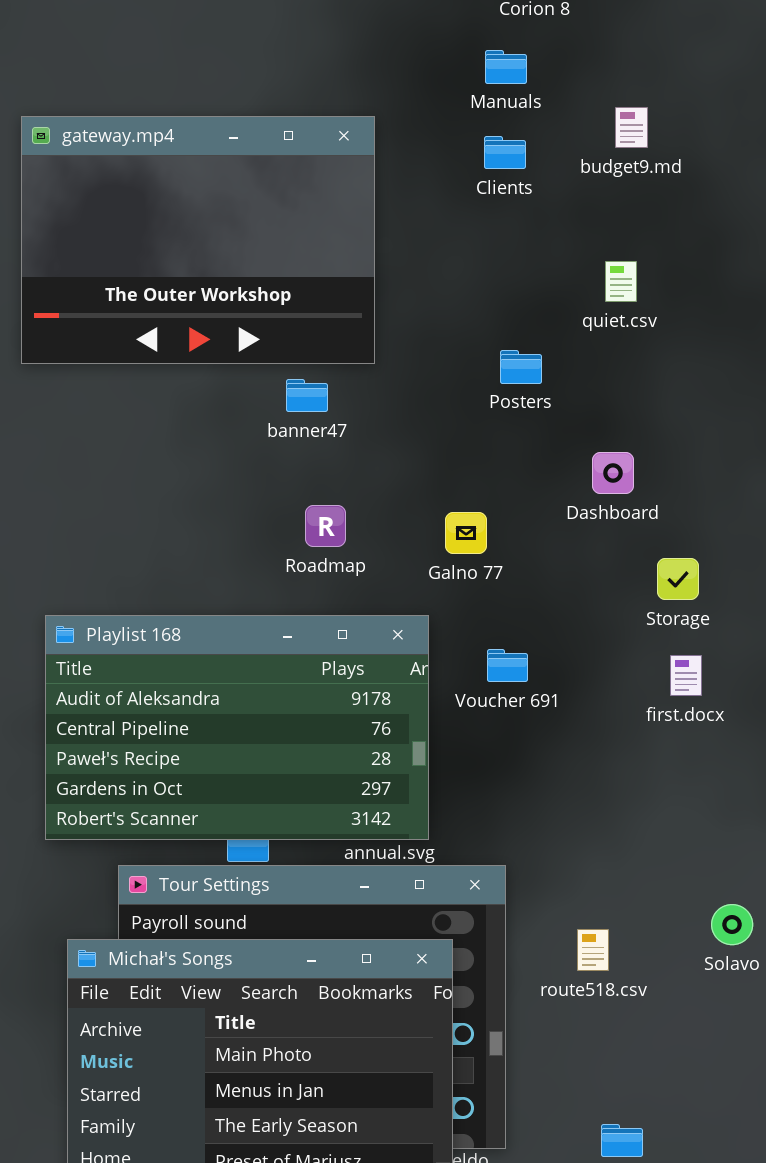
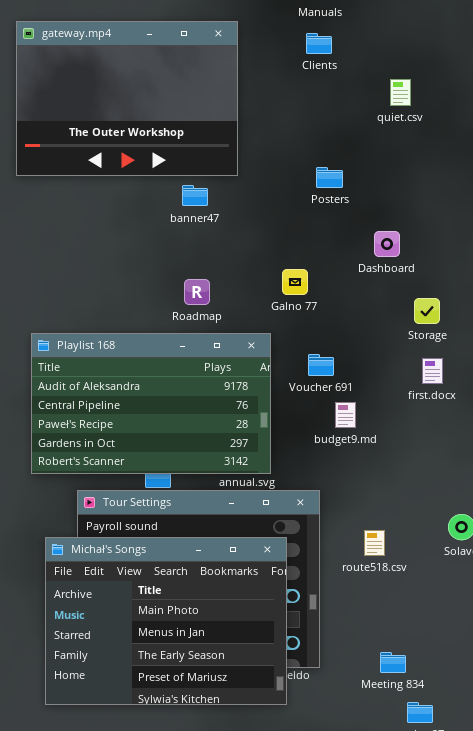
budget9.md: [615,107,648,148] -> [335,402,356,428], moved
quiet.csv: [605,261,637,302] -> [390,79,411,106], moved
Roadmap: [305,505,346,547] -> [184,279,210,305], moved

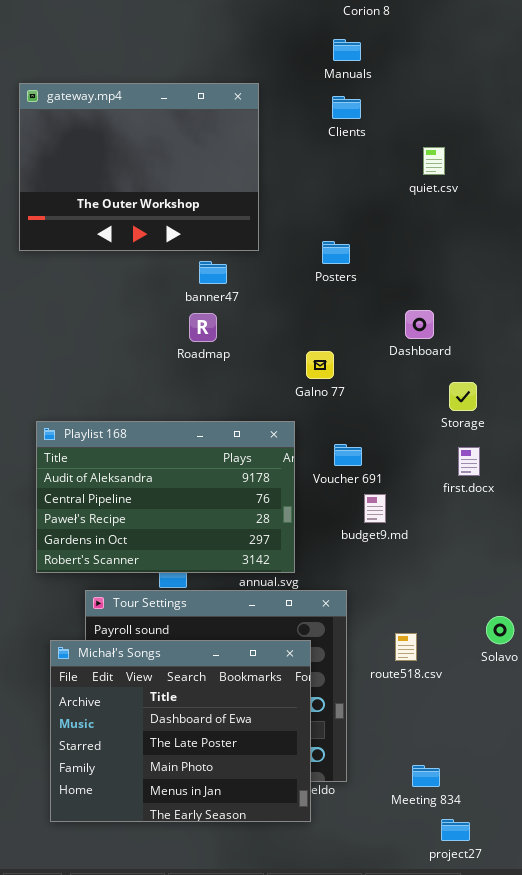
Posters: [316,167,343,188] -> [322,241,350,264], moved
Roadmap: [184,279,210,305] -> [189,313,217,342], moved
Michał's Songs: [45,537,287,705] -> [50,640,311,822], scrolled up 2 rows

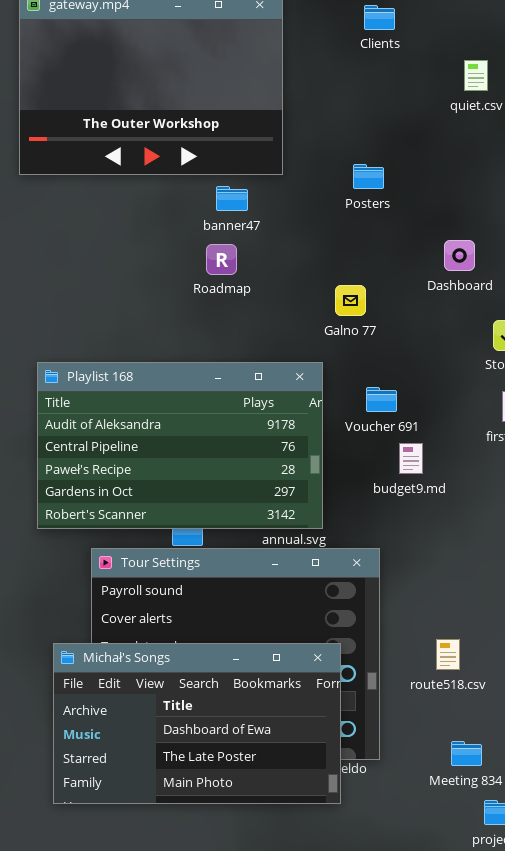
route518.csv: [395,633,417,661] -> [436,639,460,670], moved
Michał's Songs: [50,640,311,822] -> [53,643,341,804], resized

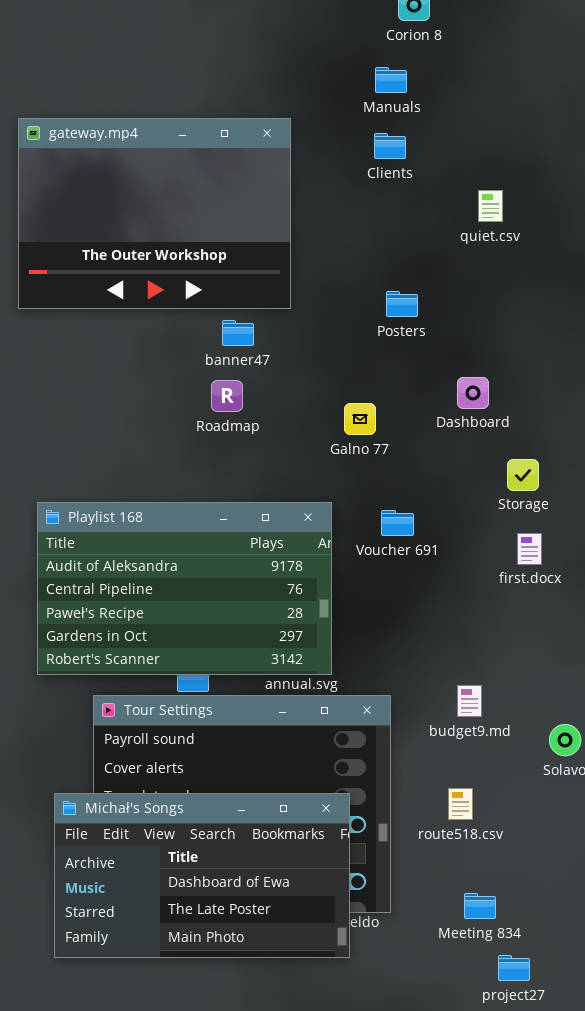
Posters: [353,164,384,189] -> [386,291,418,317], moved
Galno 77: [335,285,366,316] -> [344,403,376,435], moved
Voucher 691: [366,387,397,412] -> [381,510,414,536], moved
budget9.md: [399,443,423,474] -> [457,685,482,717], moved

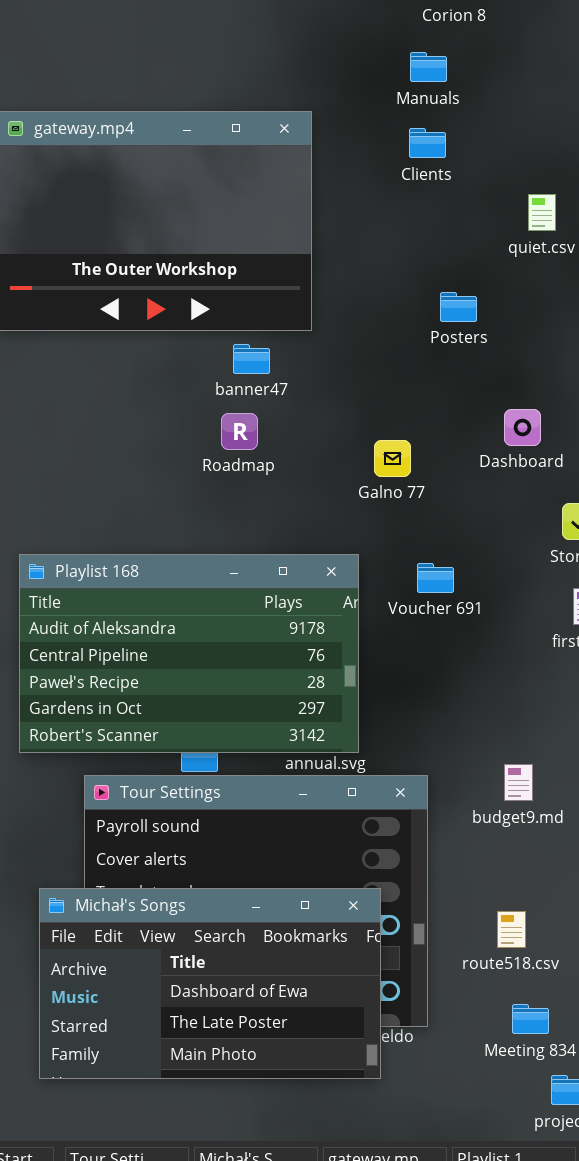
Posters: [386,291,418,317] -> [440,292,477,322], moved
route518.csv: [448,788,473,820] -> [497,911,526,948], moved

